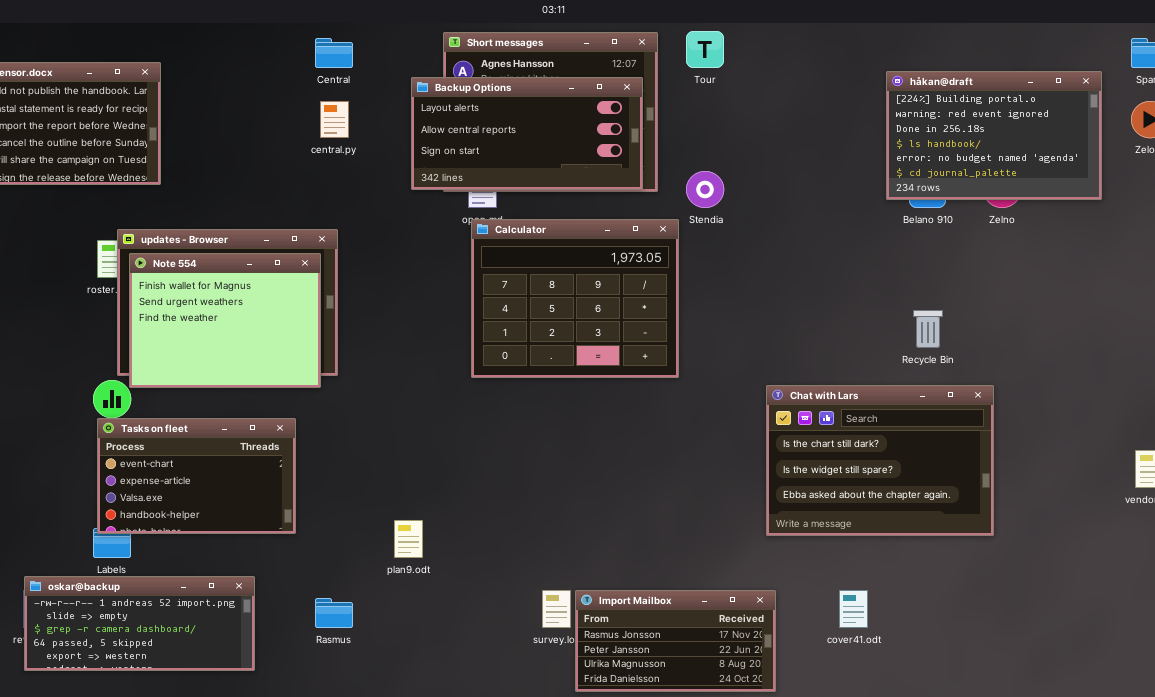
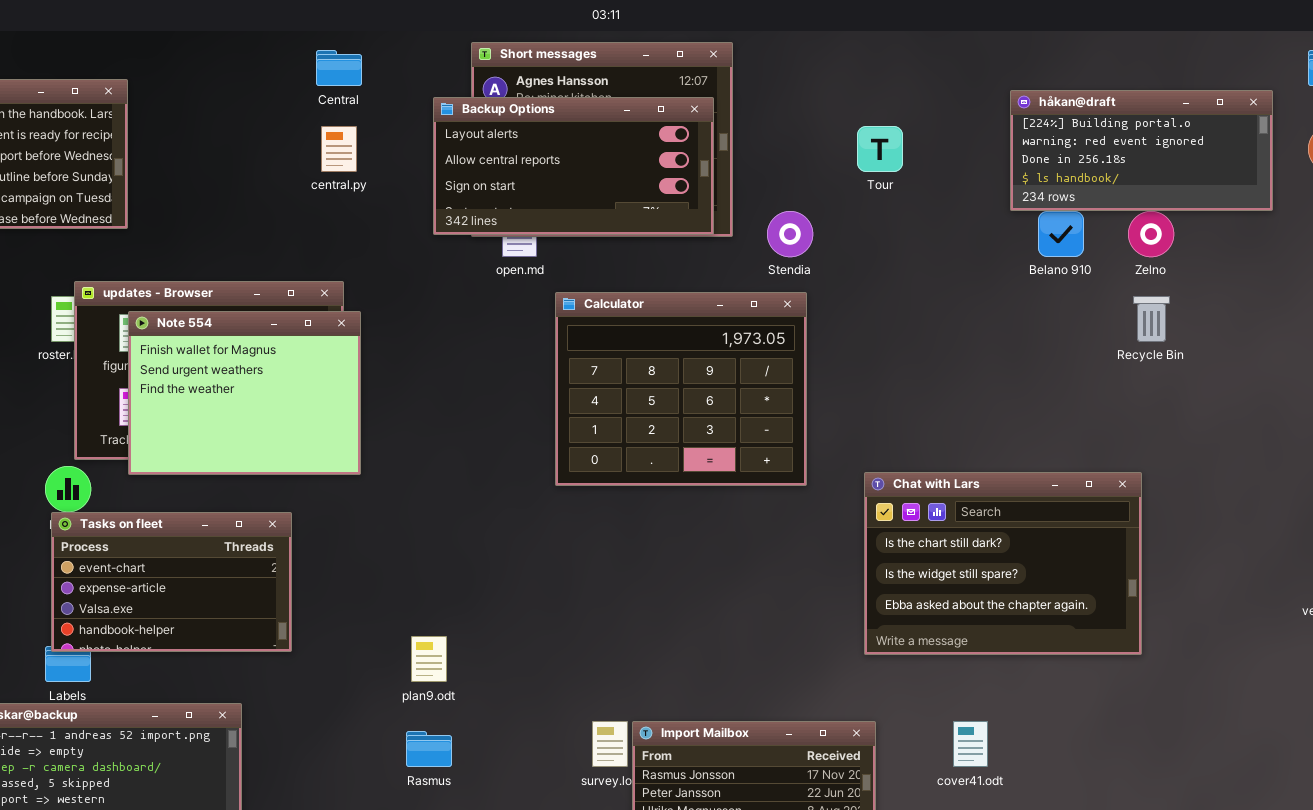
Tour: [686,31,724,68] -> [857,126,903,172], moved
håkan@draft: [886,71,1102,200] -> [1010,90,1273,211], resized
Calculator: [471,219,679,378] -> [555,292,807,486], moved
Note 554: [129,253,321,388] -> [128,311,361,475], moved
Recycle Bin: [913,310,943,348] -> [1133,296,1170,342], moved
Rasmus: [315,598,353,628] -> [406,731,452,767], moved

